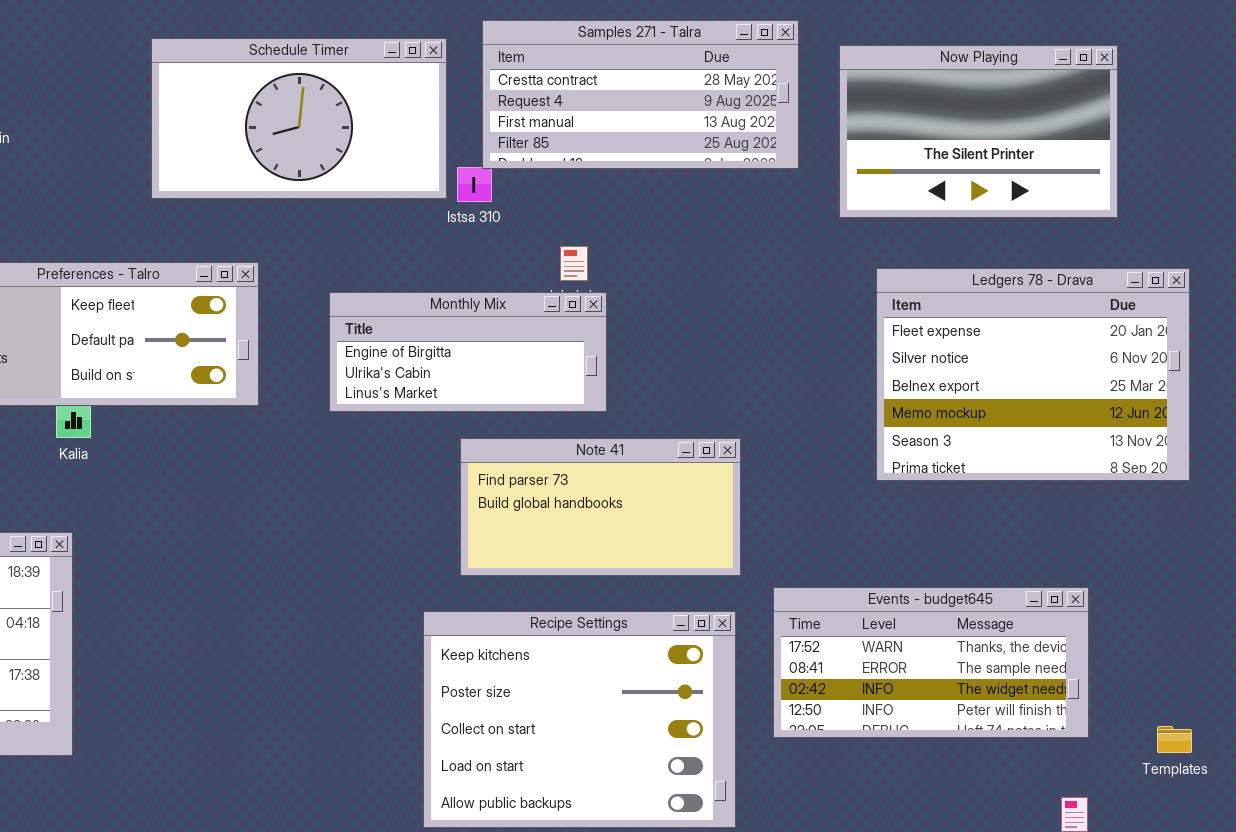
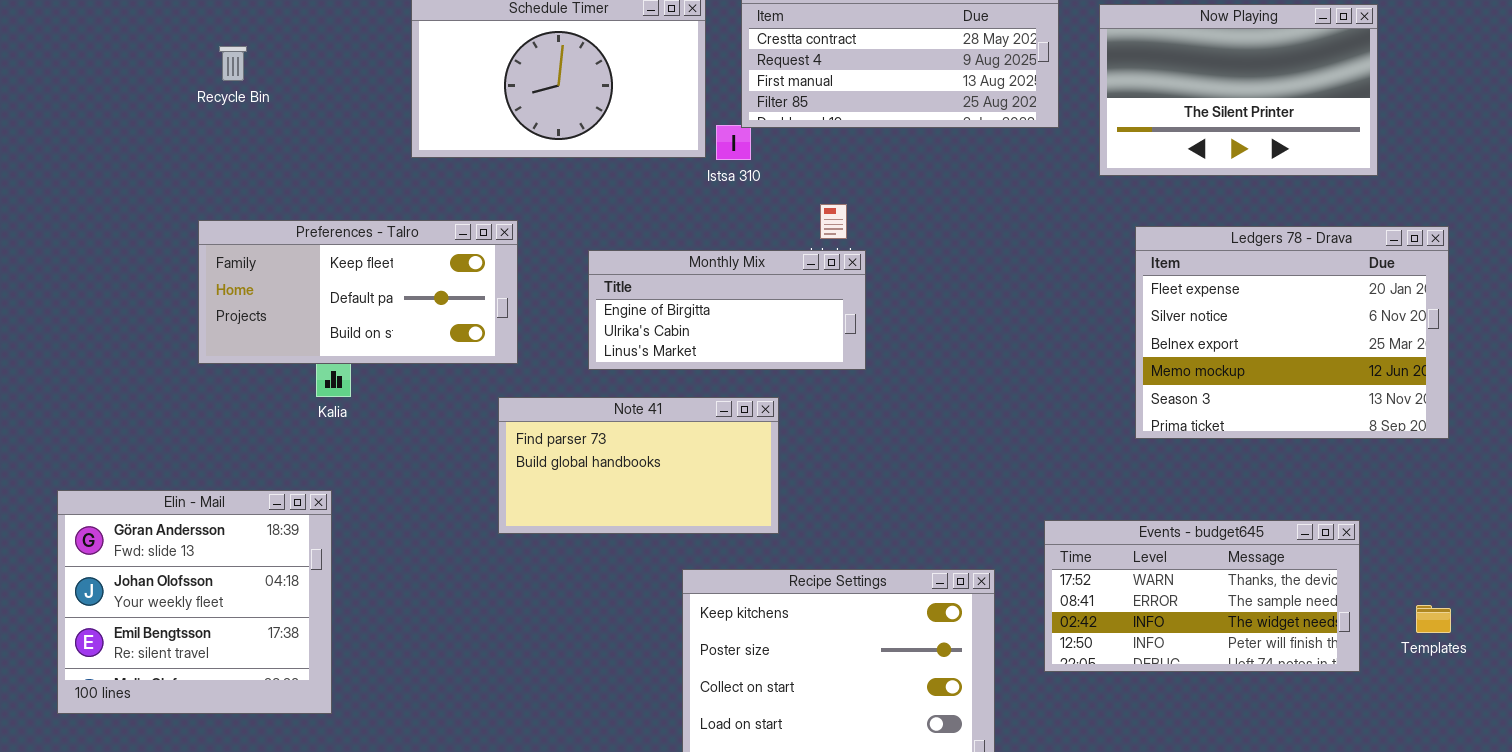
Note 41: [460,438,741,576] -> [498,397,779,534], moved
Events - budget645: [773,587,1089,738] -> [1044,520,1360,672], moved
Templates: [1157,726,1192,753] -> [1416,605,1451,633], moved

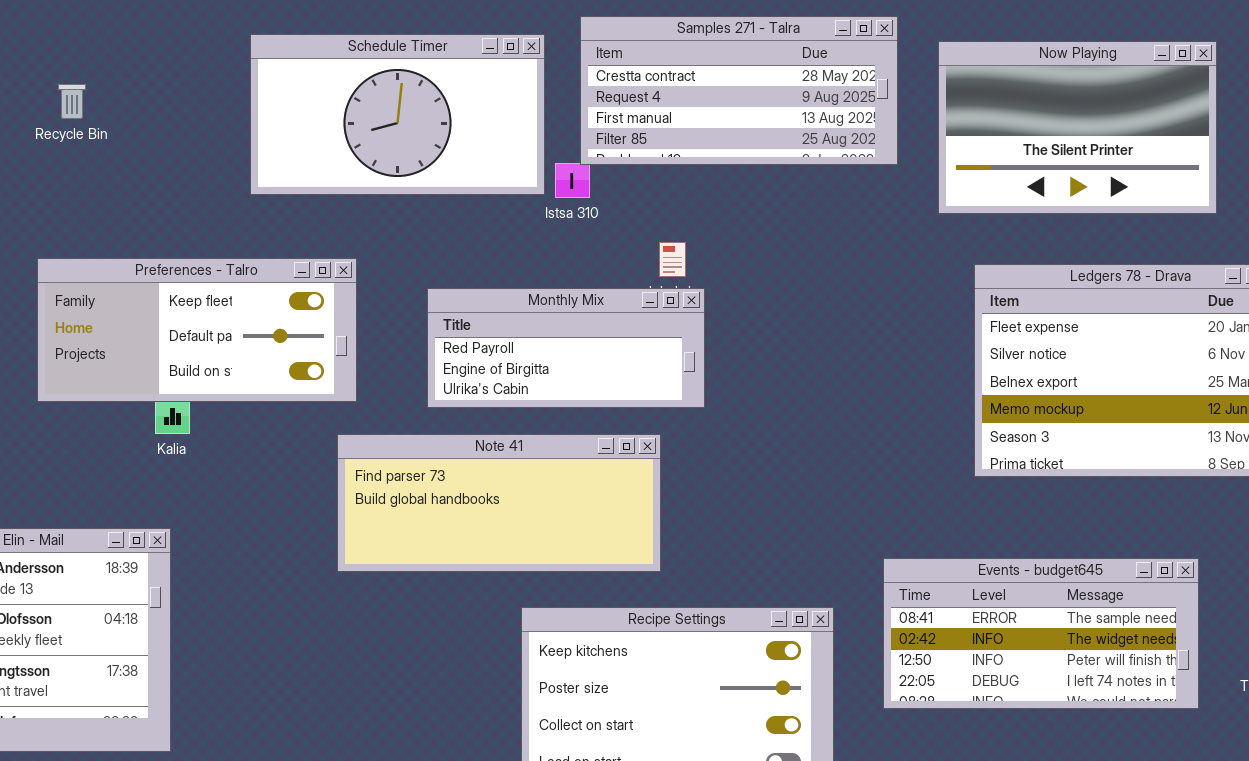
Monthly Mix: [588,250,866,370] -> [427,288,705,408], scrolled up 1 row
Note 41: [498,397,779,534] -> [337,434,661,572], resized
Events - budget645: [1044,520,1360,672] -> [883,558,1199,709], scrolled down 1 row

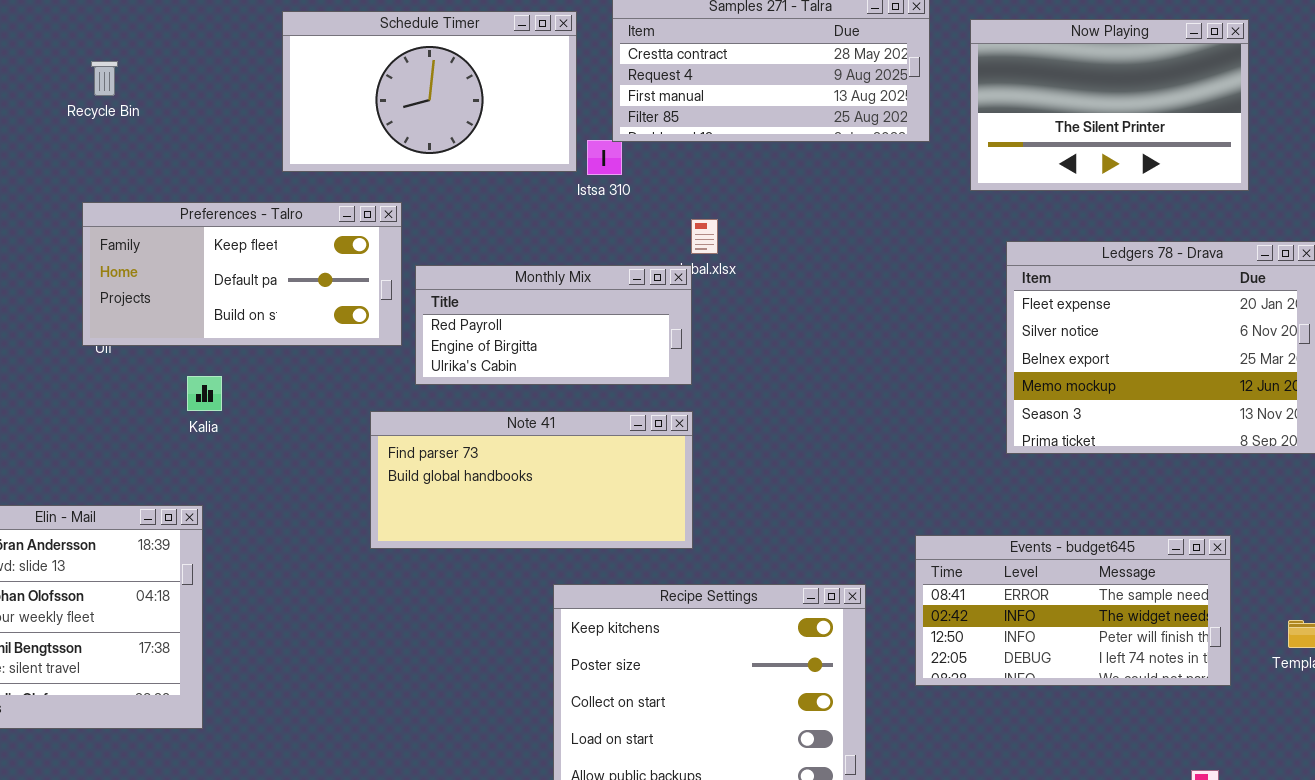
Preferences - Talro: [37,258,357,402] -> [82,202,402,346], moved
Monthly Mix: [427,288,705,408] -> [415,265,692,385], moved

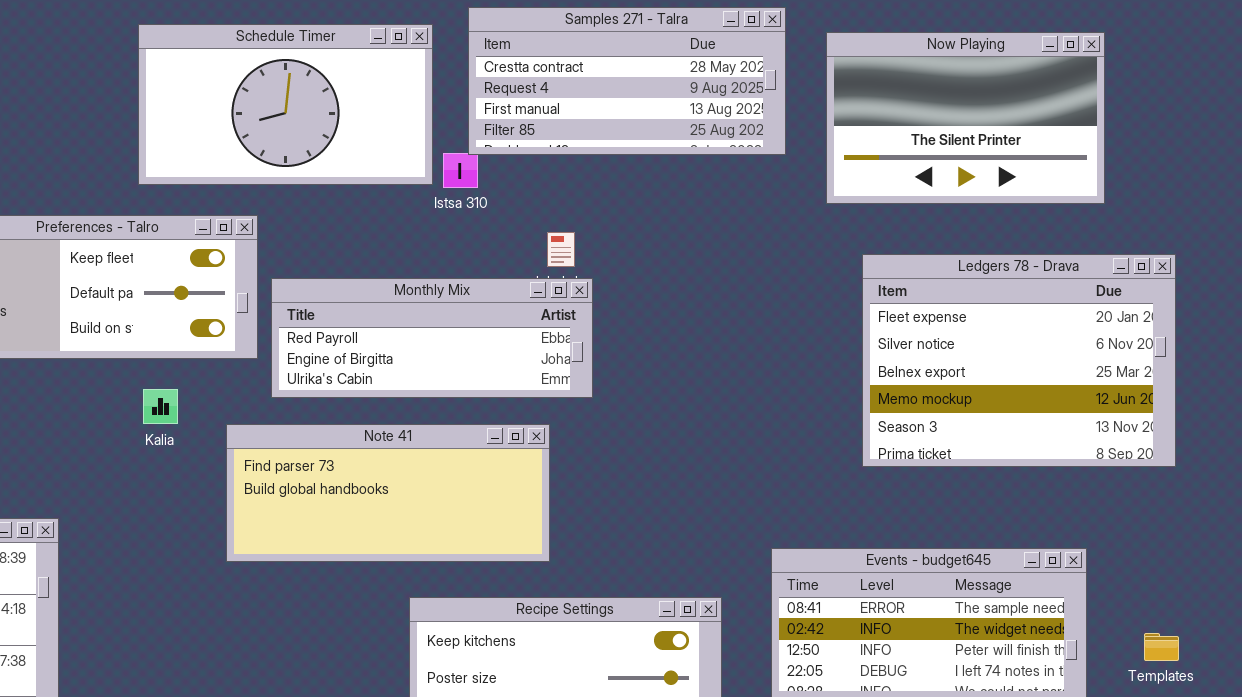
Monthly Mix: [415,265,692,385] -> [271,278,593,398], resized
Kalia: [187,376,222,411] -> [143,389,178,424], moved

